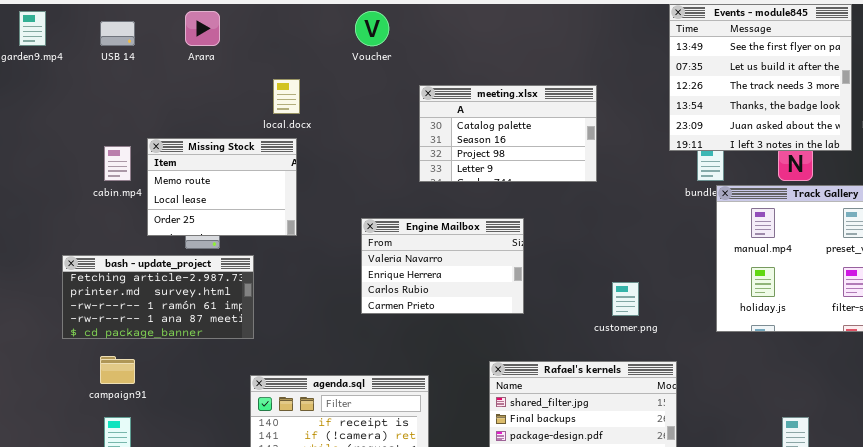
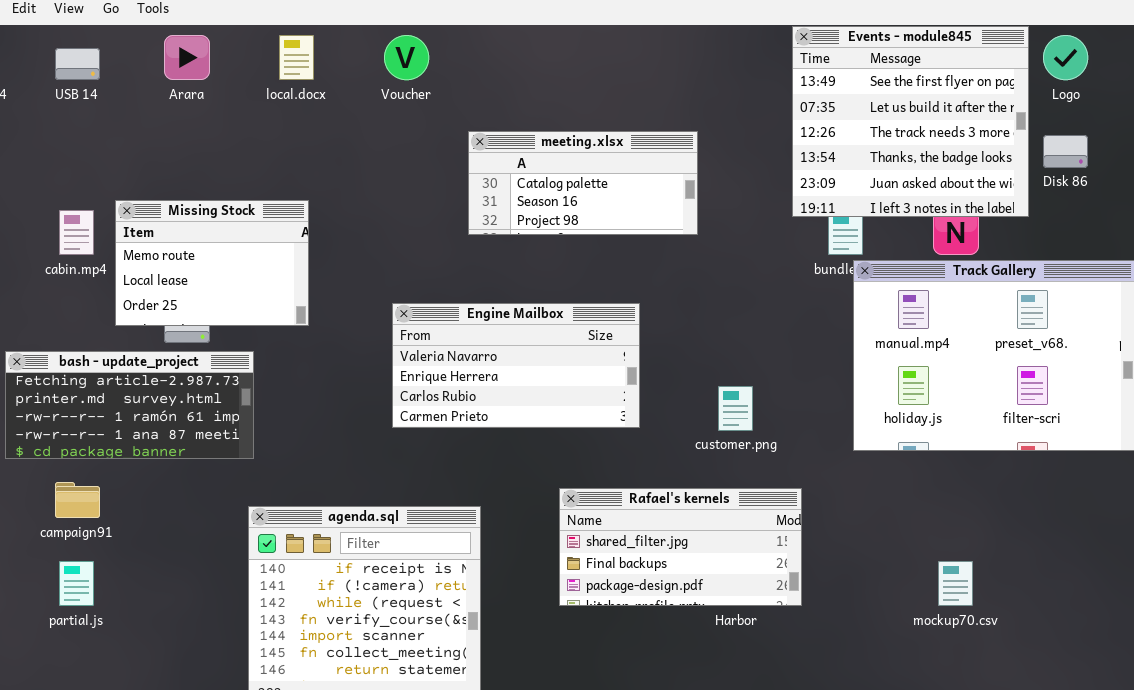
local.docx: [273,79,300,114] -> [279,35,314,80], moved
meeting.xlsx: [419,85,597,182] -> [468,131,698,235], resized
Engine Mailbox: [361,218,524,314] -> [392,303,640,428], resized

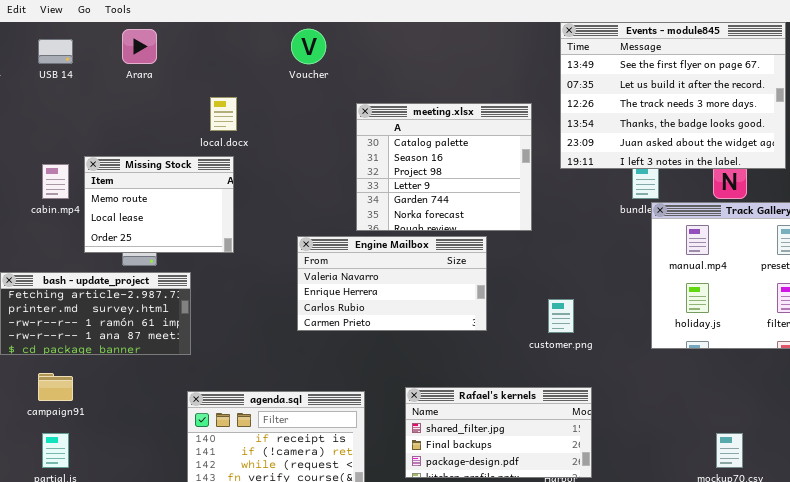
Events - module845: [792,26,1029,217] -> [560,22,786,169], resized
local.docx: [279,35,314,80] -> [210,97,237,131], moved
meeting.xlsx: [468,131,698,235] -> [356,103,532,231], resized
Rafael's kernels: [559,488,802,606] -> [405,387,592,478], moved

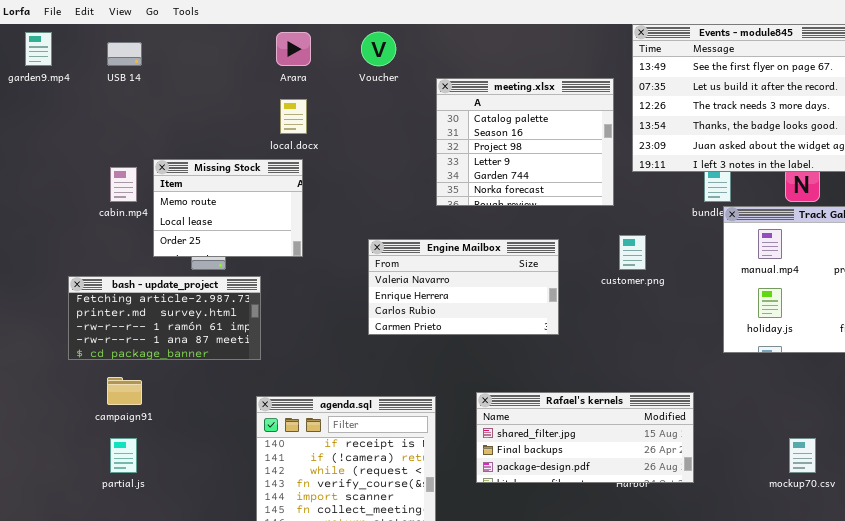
Arara: [122,29,157,64] -> [276,32,311,66], moved
meeting.xlsx: [356,103,532,231] -> [436,78,614,206], moved
customer.png: [548,299,574,333] -> [619,235,646,270], moved
Rafael's kernels: [405,387,592,478] -> [476,392,694,483], resized

